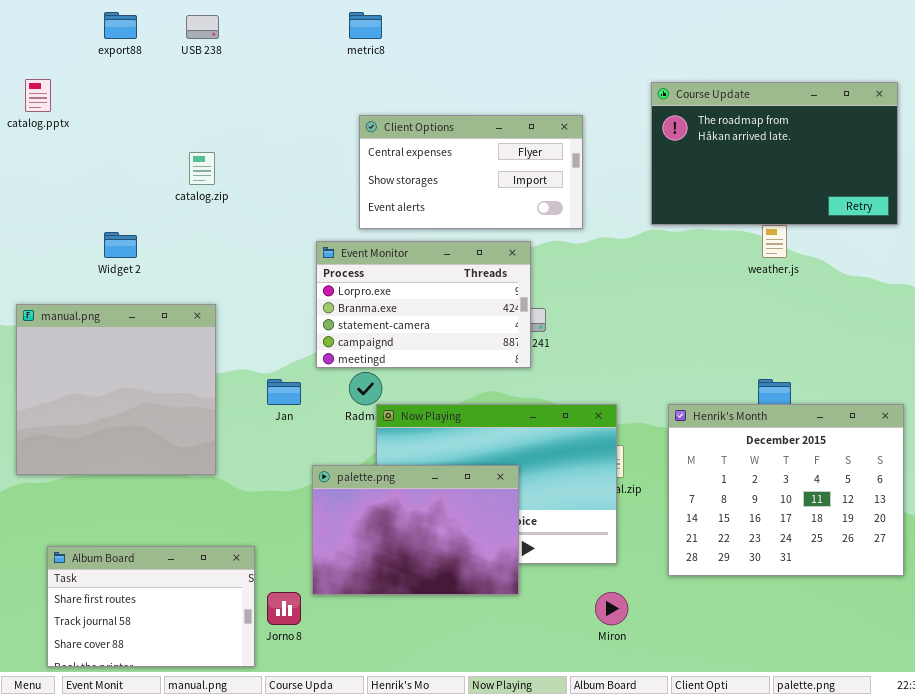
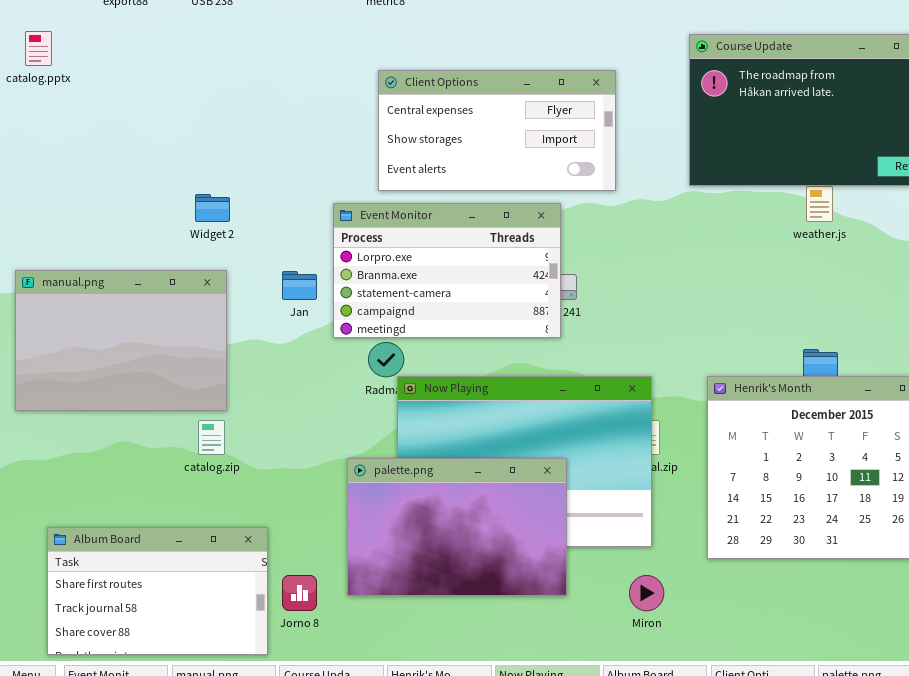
catalog.zip: [189,152,215,185] -> [198,420,225,455], moved
Widget 2: [104,232,137,258] -> [195,194,230,222], moved
manual.png: [16,304,216,475] -> [15,270,227,411], resized
Jan: [267,379,301,405] -> [282,271,317,300], moved
palette.png: [312,465,519,595] -> [347,458,567,596], moved

